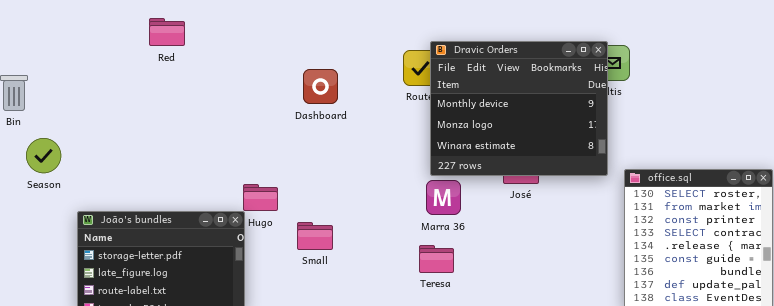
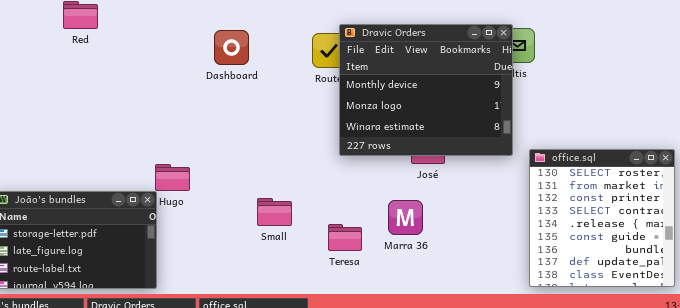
Dashboard: [303,69,338,104] -> [214,30,249,65], moved
Marra 36: [426,180,461,215] -> [388,200,423,235], moved
Small: [297,222,333,250] -> [257,198,292,226], moved

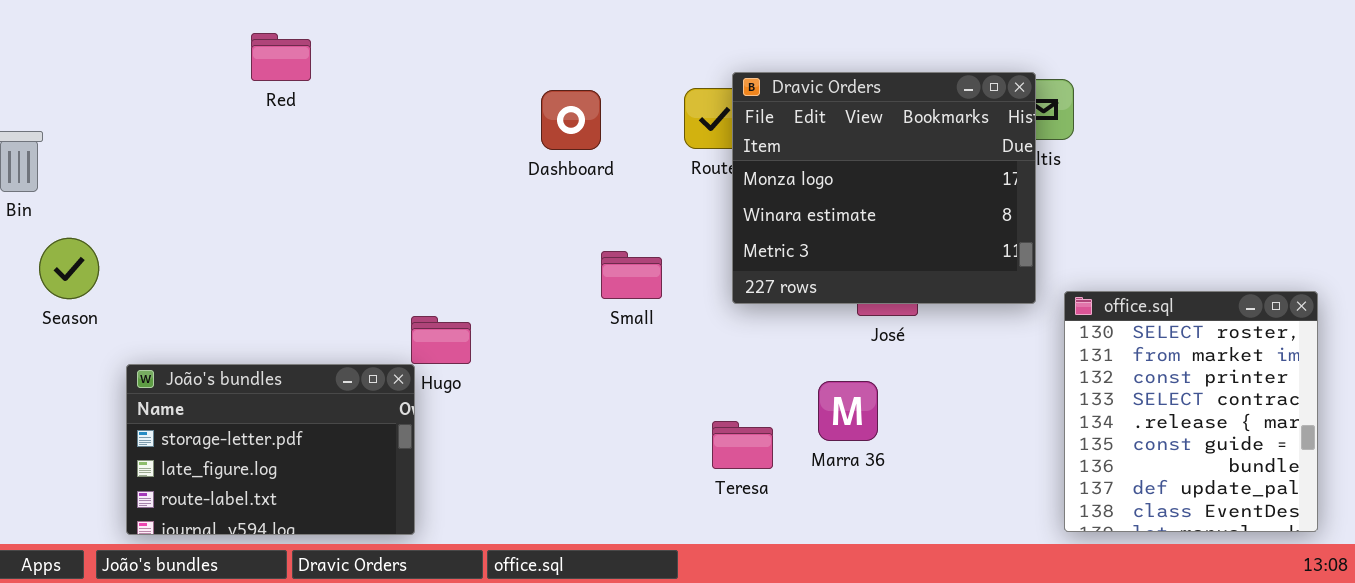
Dravic Orders: [339,24,513,156] -> [732,72,1036,304], scrolled down 1 row
Dashboard: [214,30,249,65] -> [541,90,601,150], moved
Small: [257,198,292,226] -> [601,251,662,299], moved

